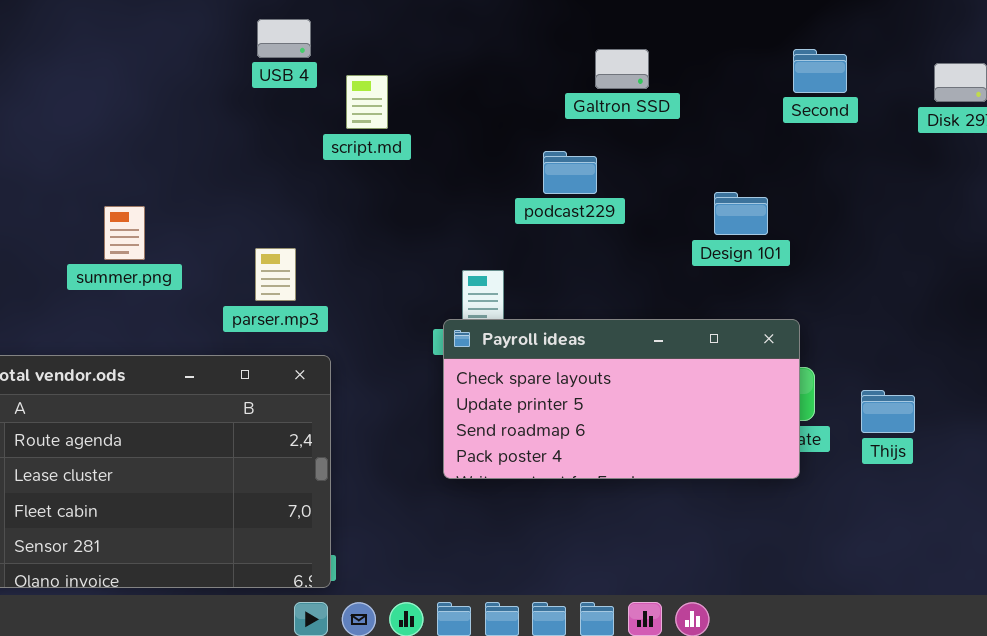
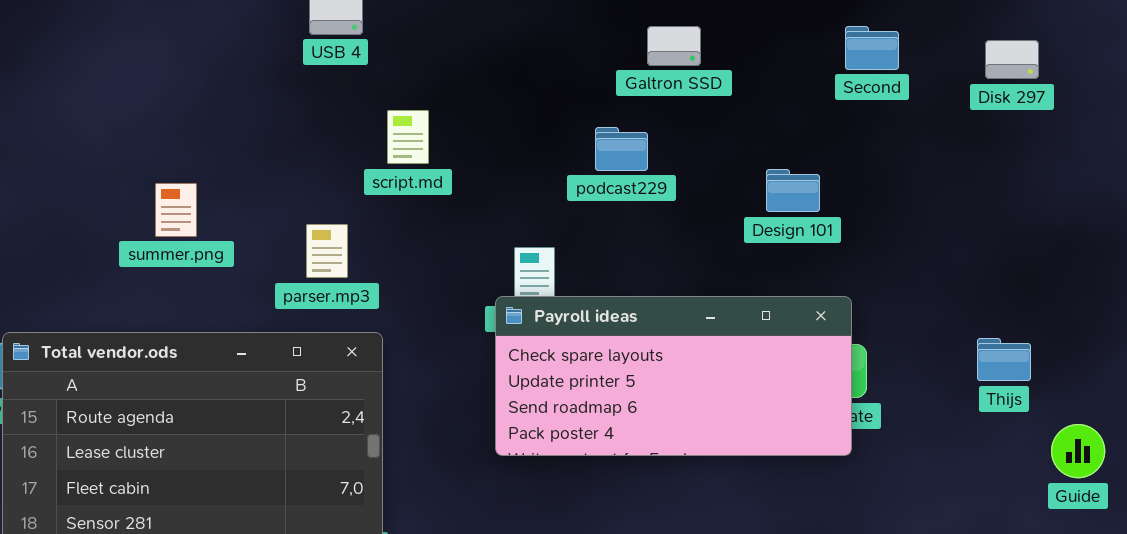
script.md: [346,75,388,129] -> [387,110,429,164], moved
Thijs: [861,390,915,433] -> [977,338,1031,381], moved

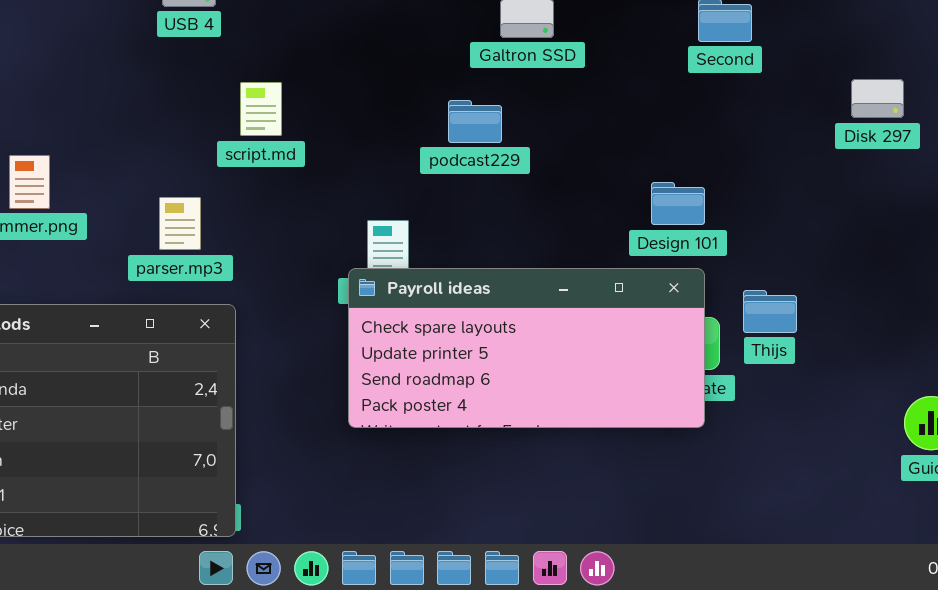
Disk 297: [985,40,1039,79] -> [851,79,904,118], moved
Design 101: [766,169,820,212] -> [651,182,705,225], moved
Thijs: [977,338,1031,381] -> [743,290,797,333], moved

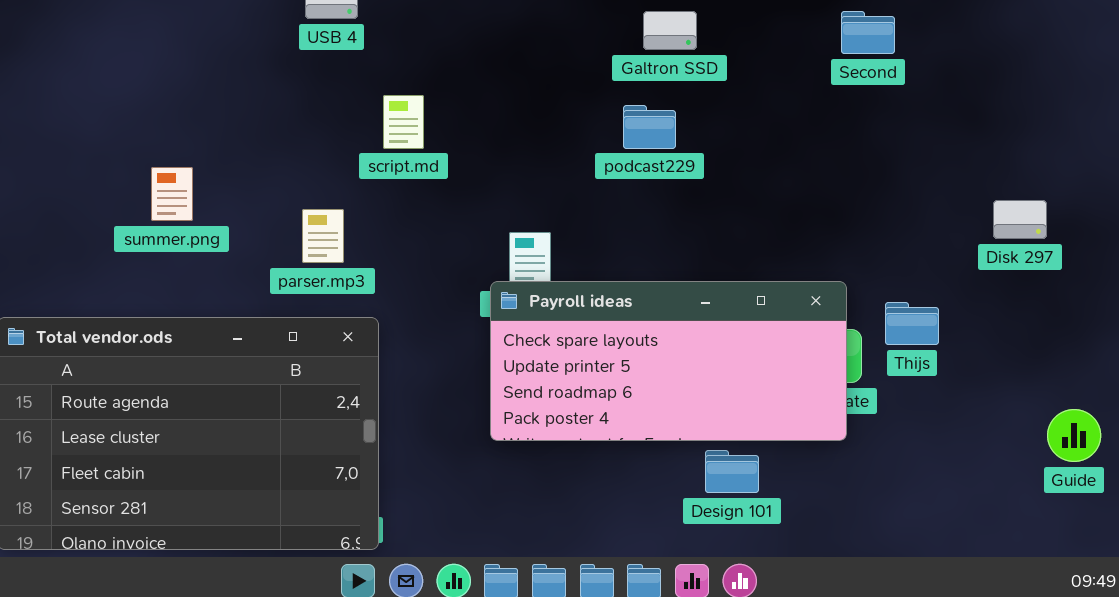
Disk 297: [851,79,904,118] -> [993,200,1047,239], moved
podcast229: [448,100,502,143] -> [623,105,676,149], moved
Design 101: [651,182,705,225] -> [705,450,759,493], moved

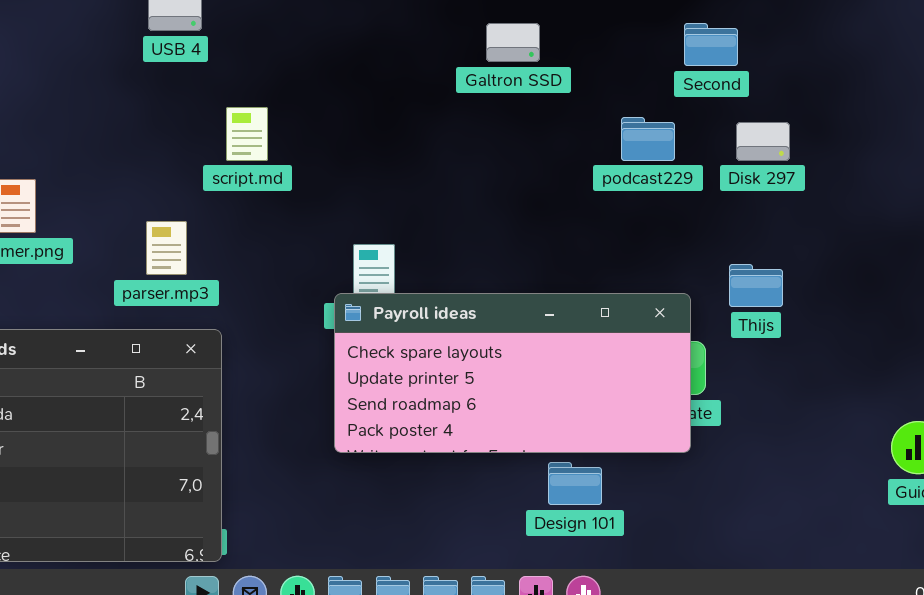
podcast229: [623,105,676,149] -> [621,117,675,161], moved
Disk 297: [993,200,1047,239] -> [736,122,790,161], moved
Thijs: [885,302,939,345] -> [729,264,783,307], moved

